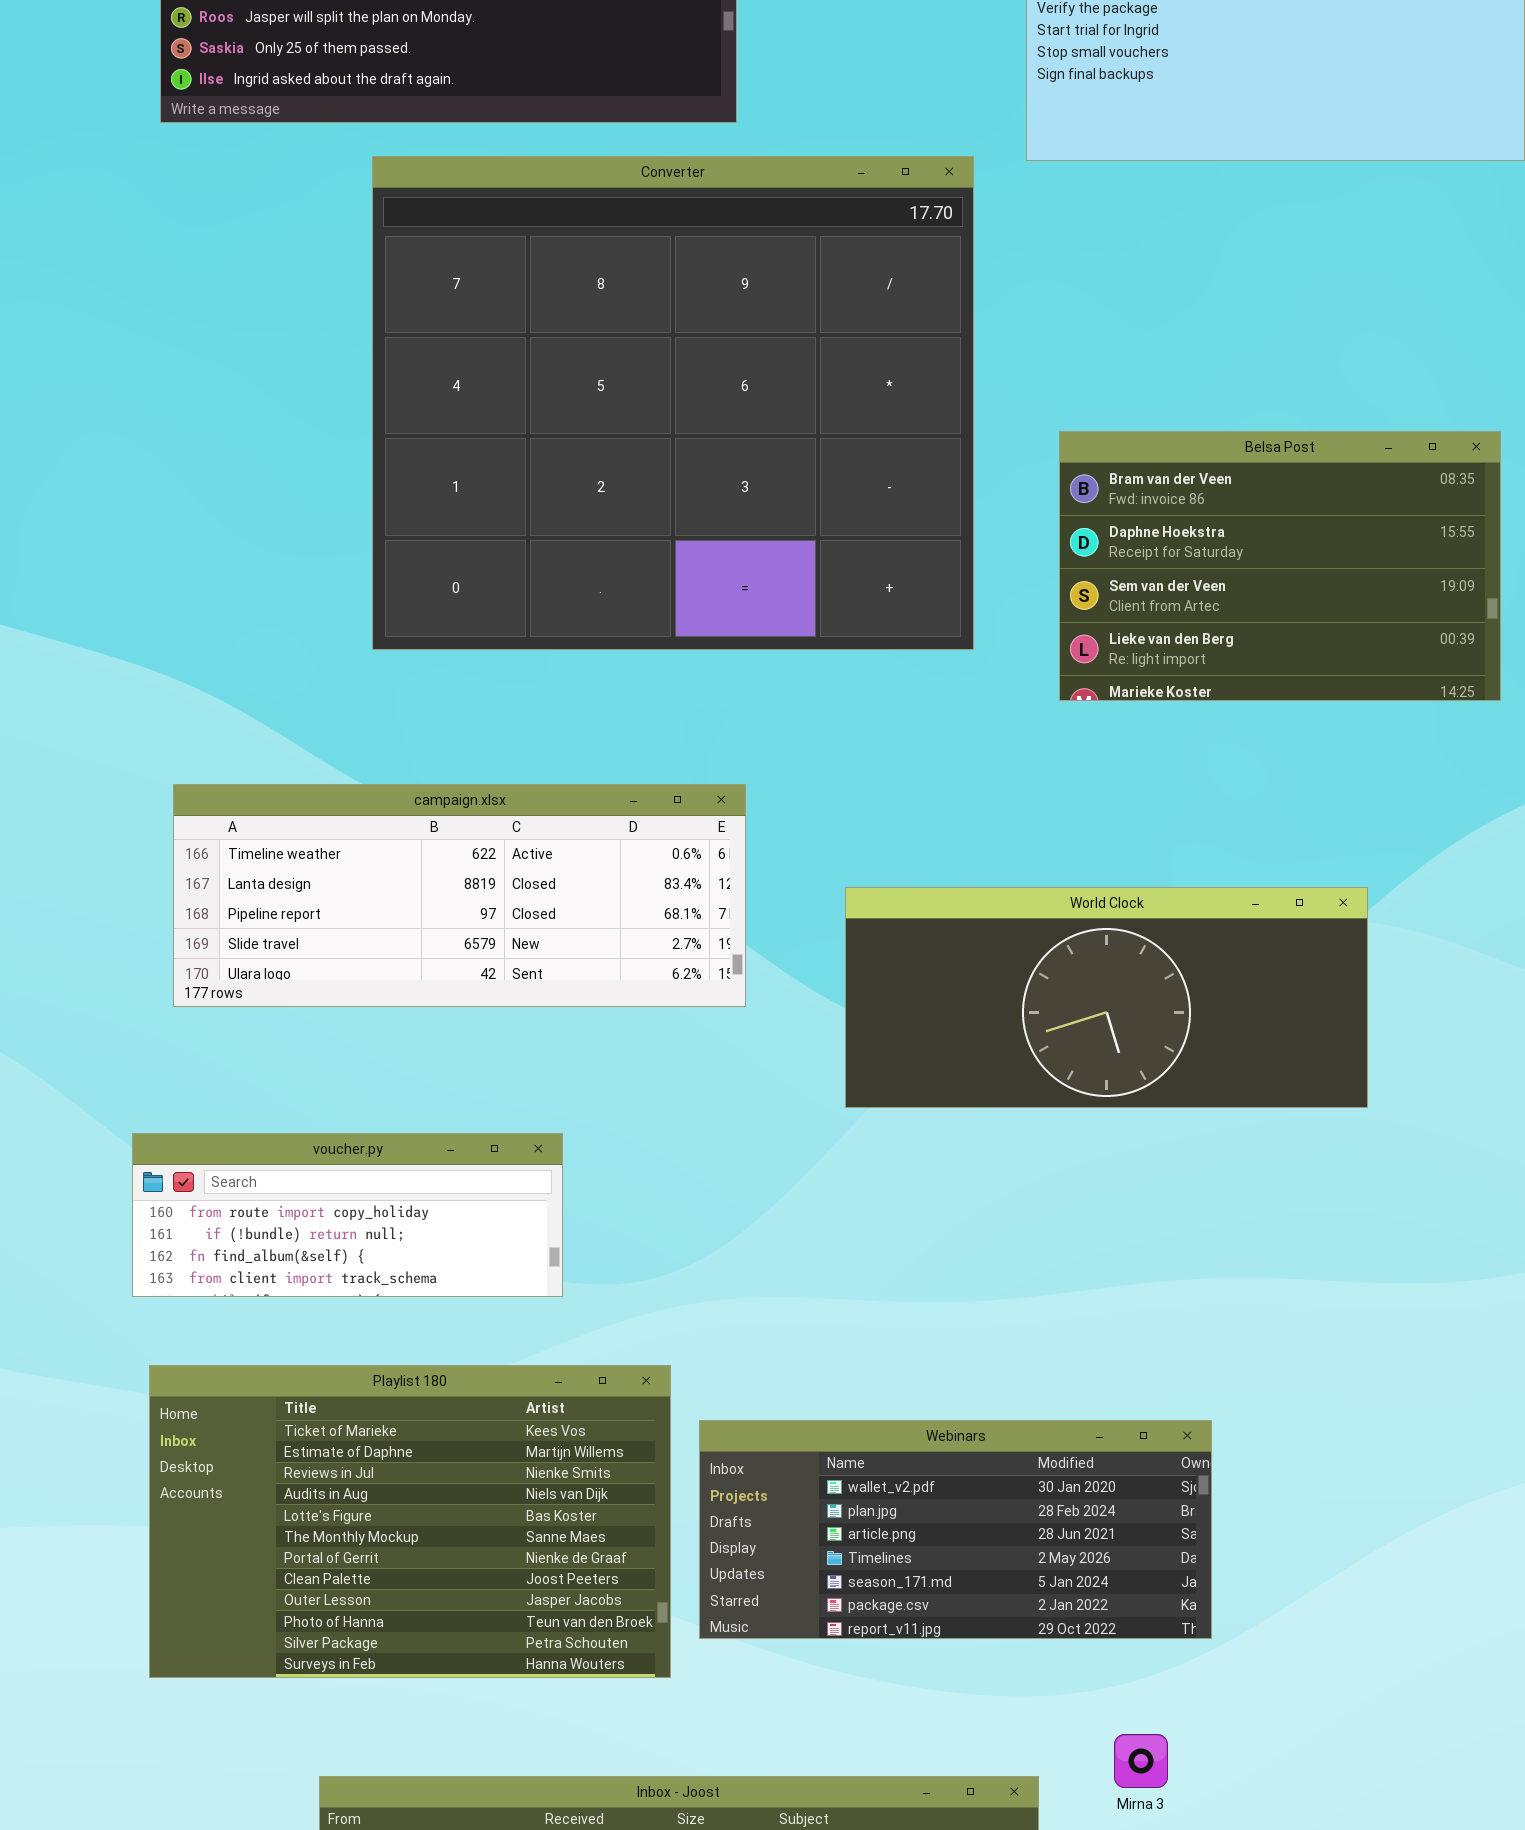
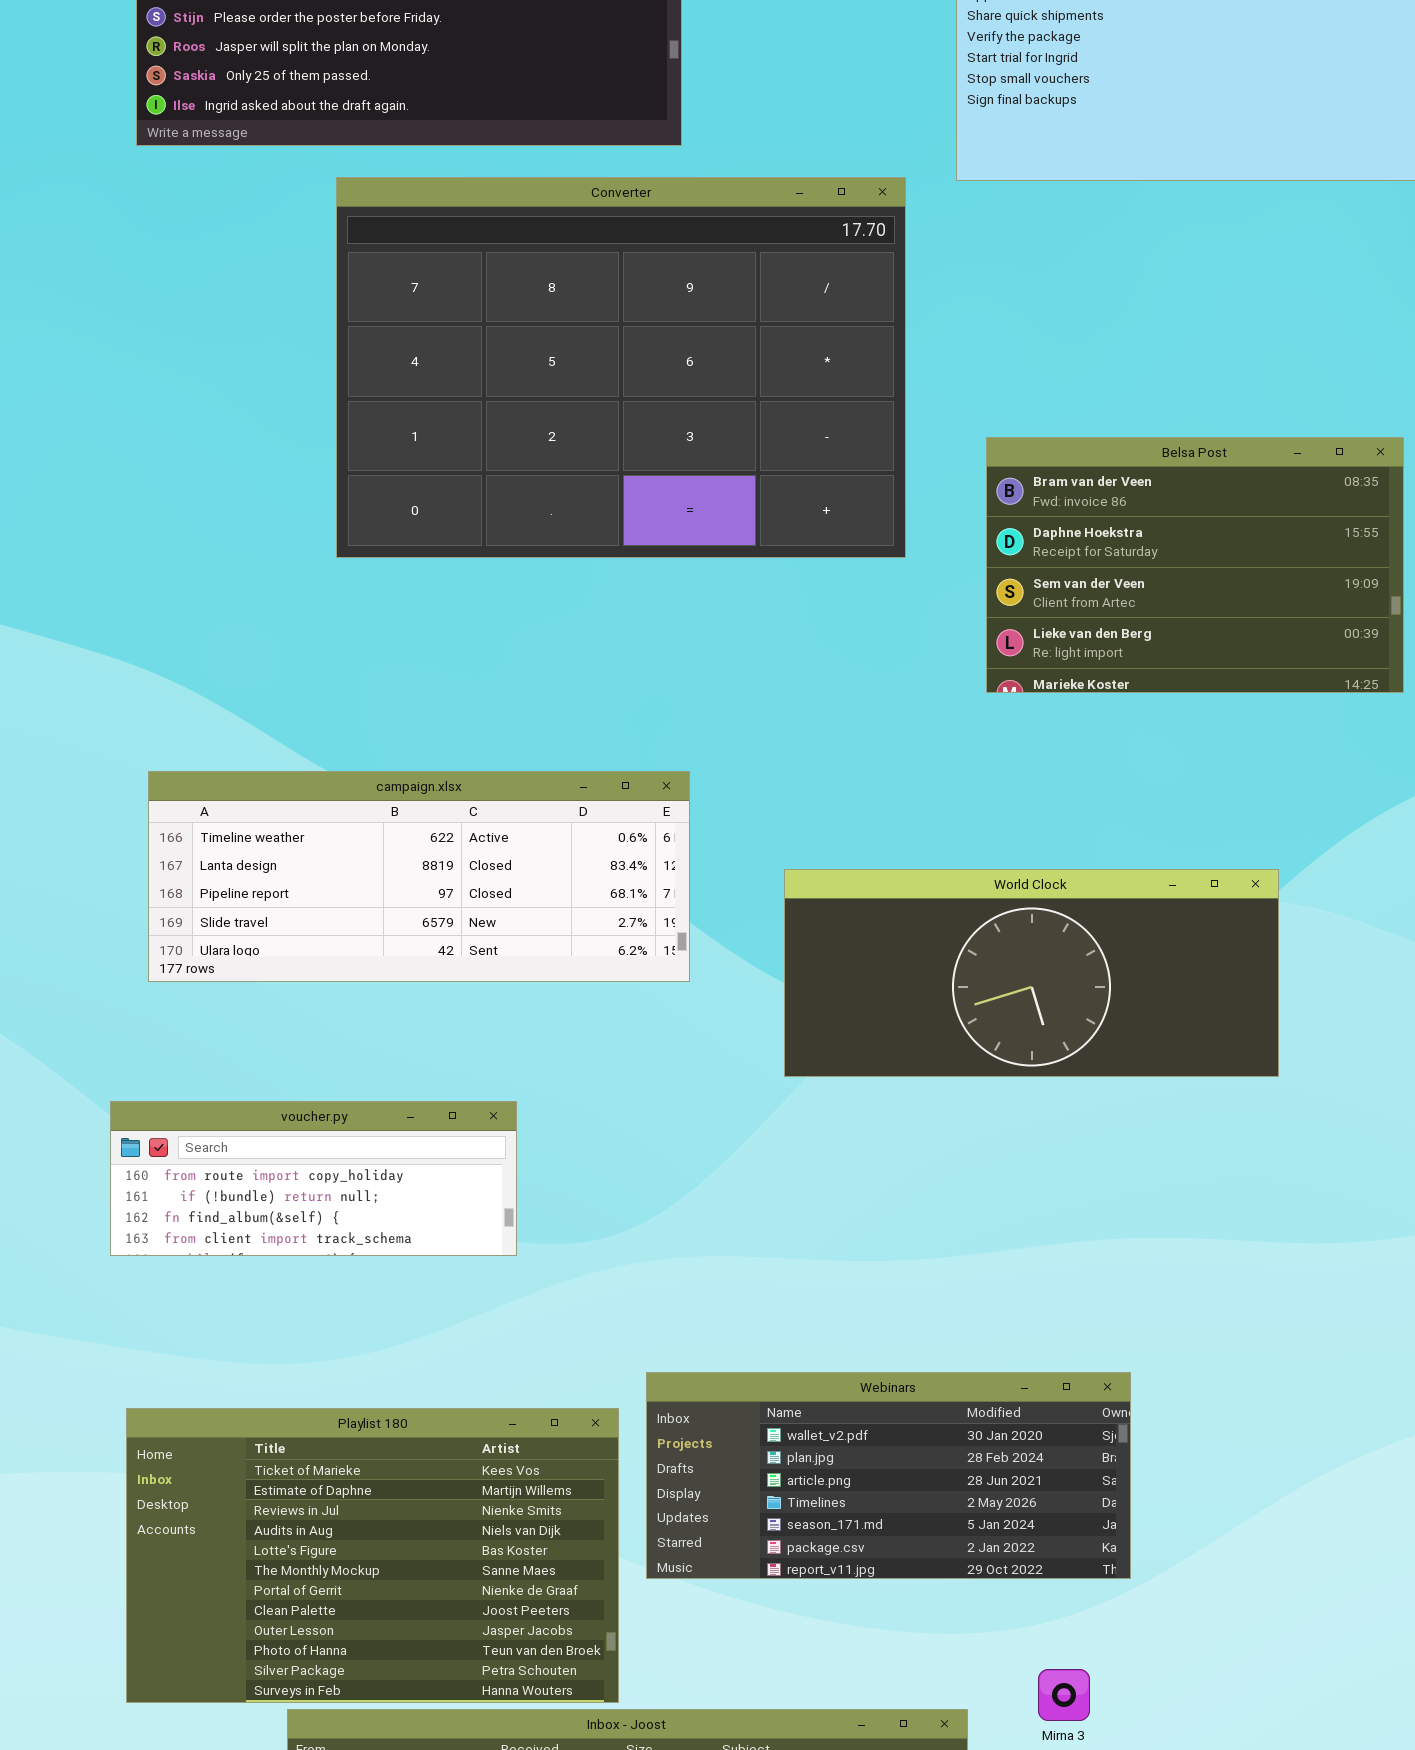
Converter: [372,156,974,650] -> [336,177,906,558], resized
Playlist 180: [149,1365,671,1678] -> [126,1408,619,1703], moved

